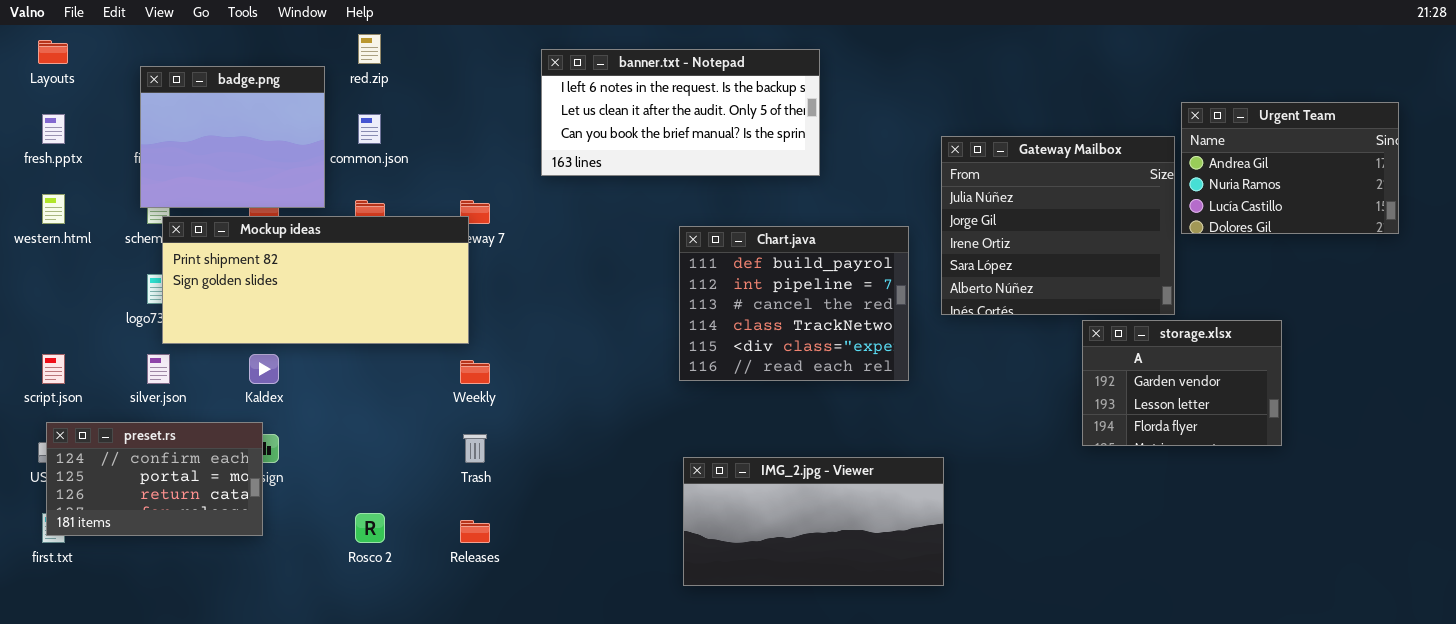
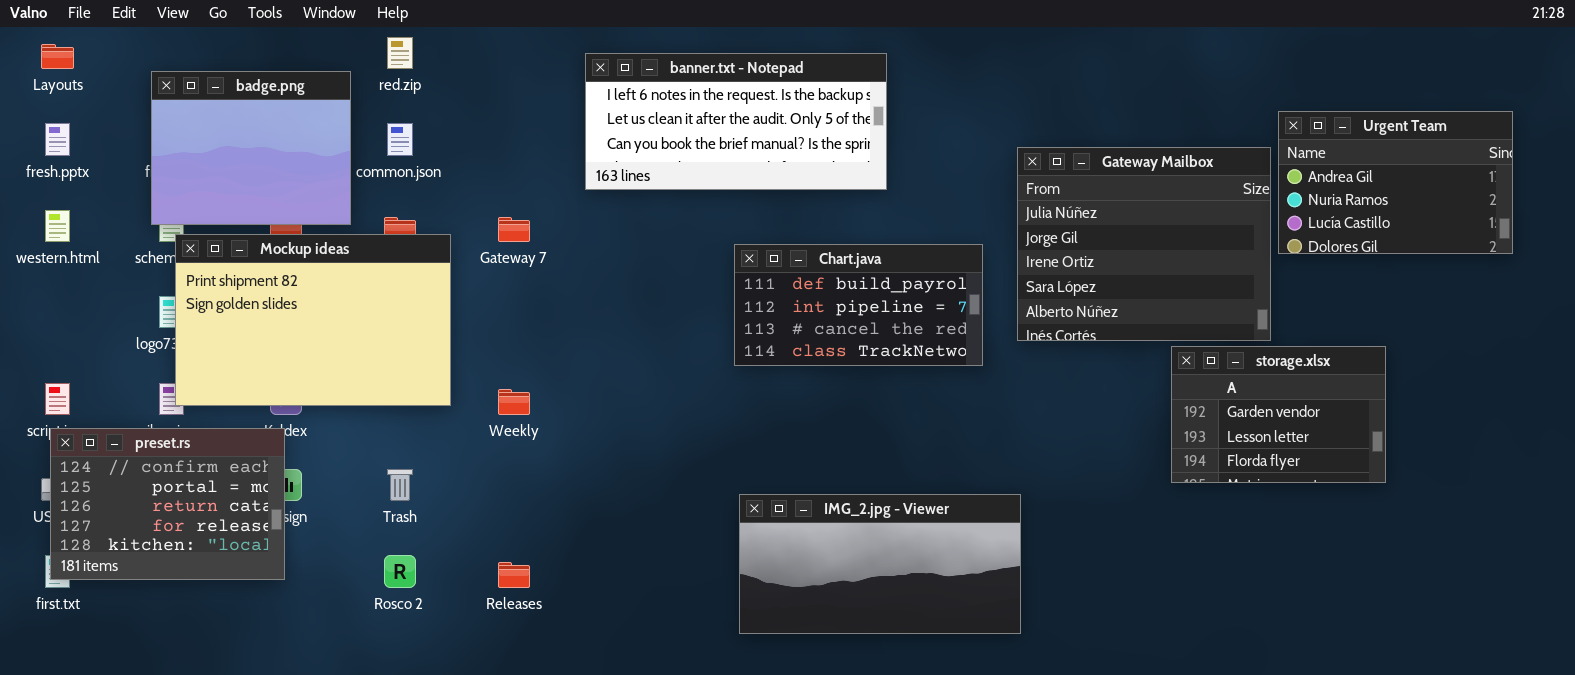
Mockup ideas: [162,216,469,344] -> [175,234,451,406], resized
Chart.java: [679,226,909,381] -> [734,244,983,366], resized
preset.rs: [46,422,263,536] -> [50,428,285,580], resized
Trash: [463,434,487,463] -> [387,469,413,501], moved

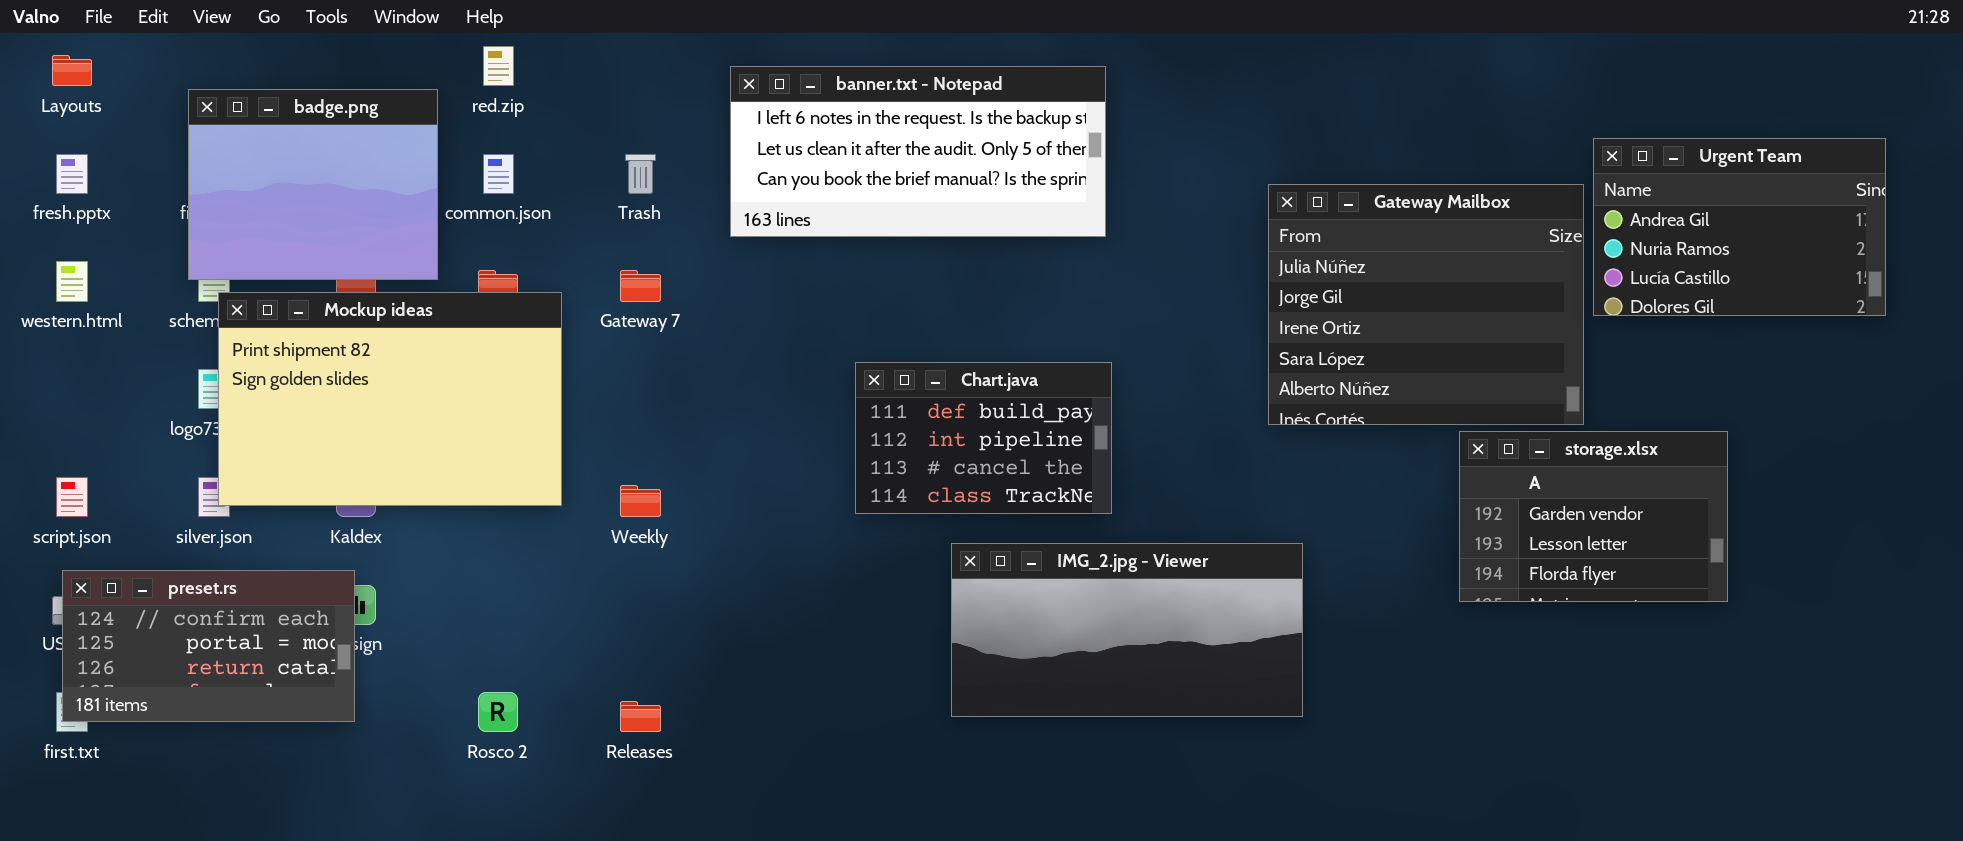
Chart.java: [734,244,983,366] -> [855,362,1112,514], moved, resized
preset.rs: [50,428,285,580] -> [62,570,355,722], resized
Trash: [387,469,413,501] -> [625,154,656,194], moved
IMG_2.jpg - Viewer: [739,494,1021,634] -> [951,543,1303,717], moved

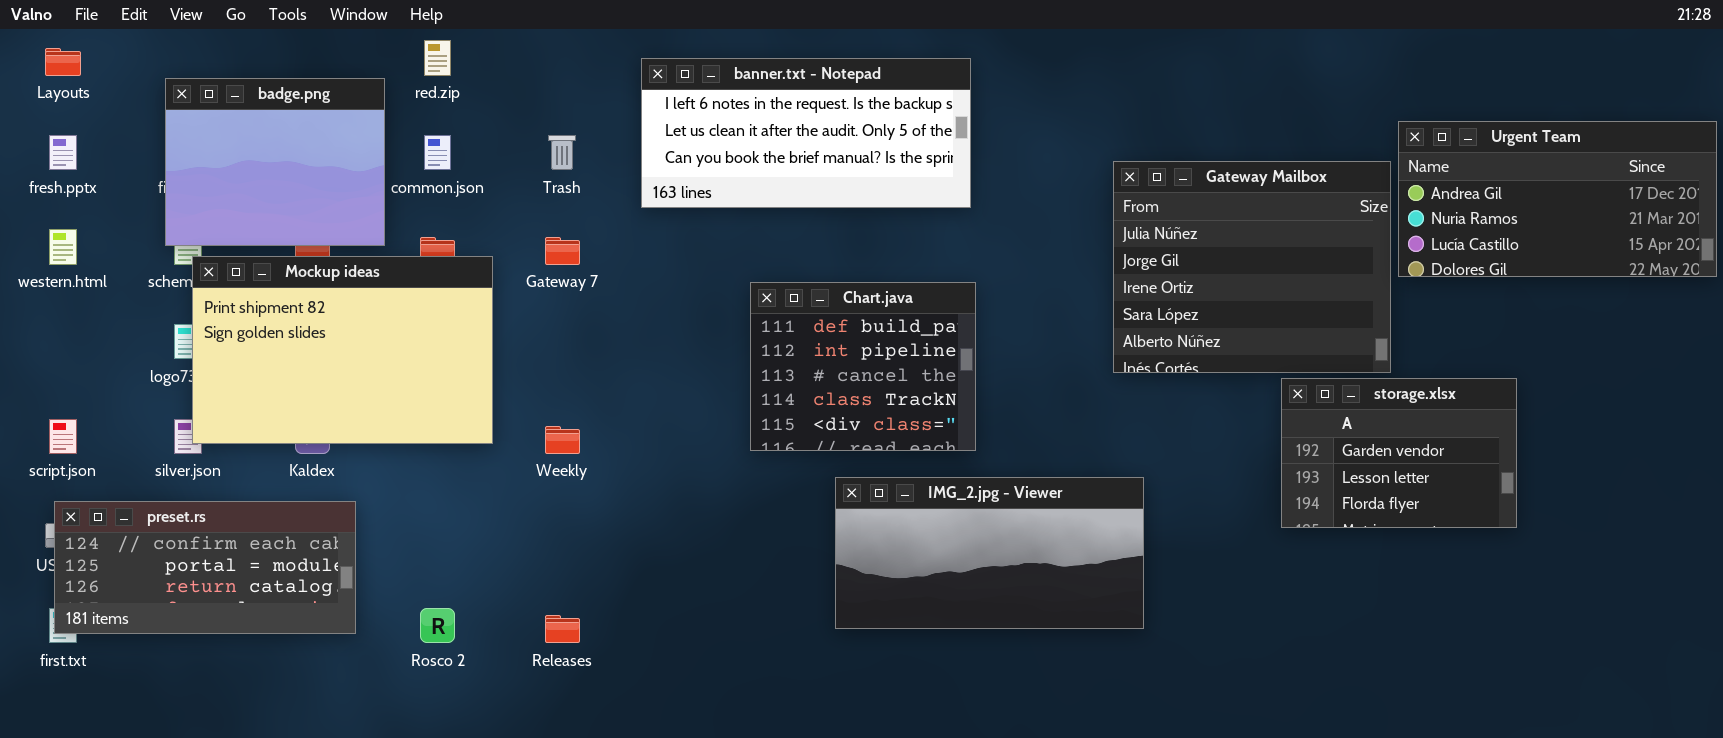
Urgent Team: [1593,138,1886,316] -> [1398,121,1717,277], resized
Chart.java: [855,362,1112,514] -> [750,282,976,451], resized
preset.rs: [62,570,355,722] -> [54,501,356,634], resized

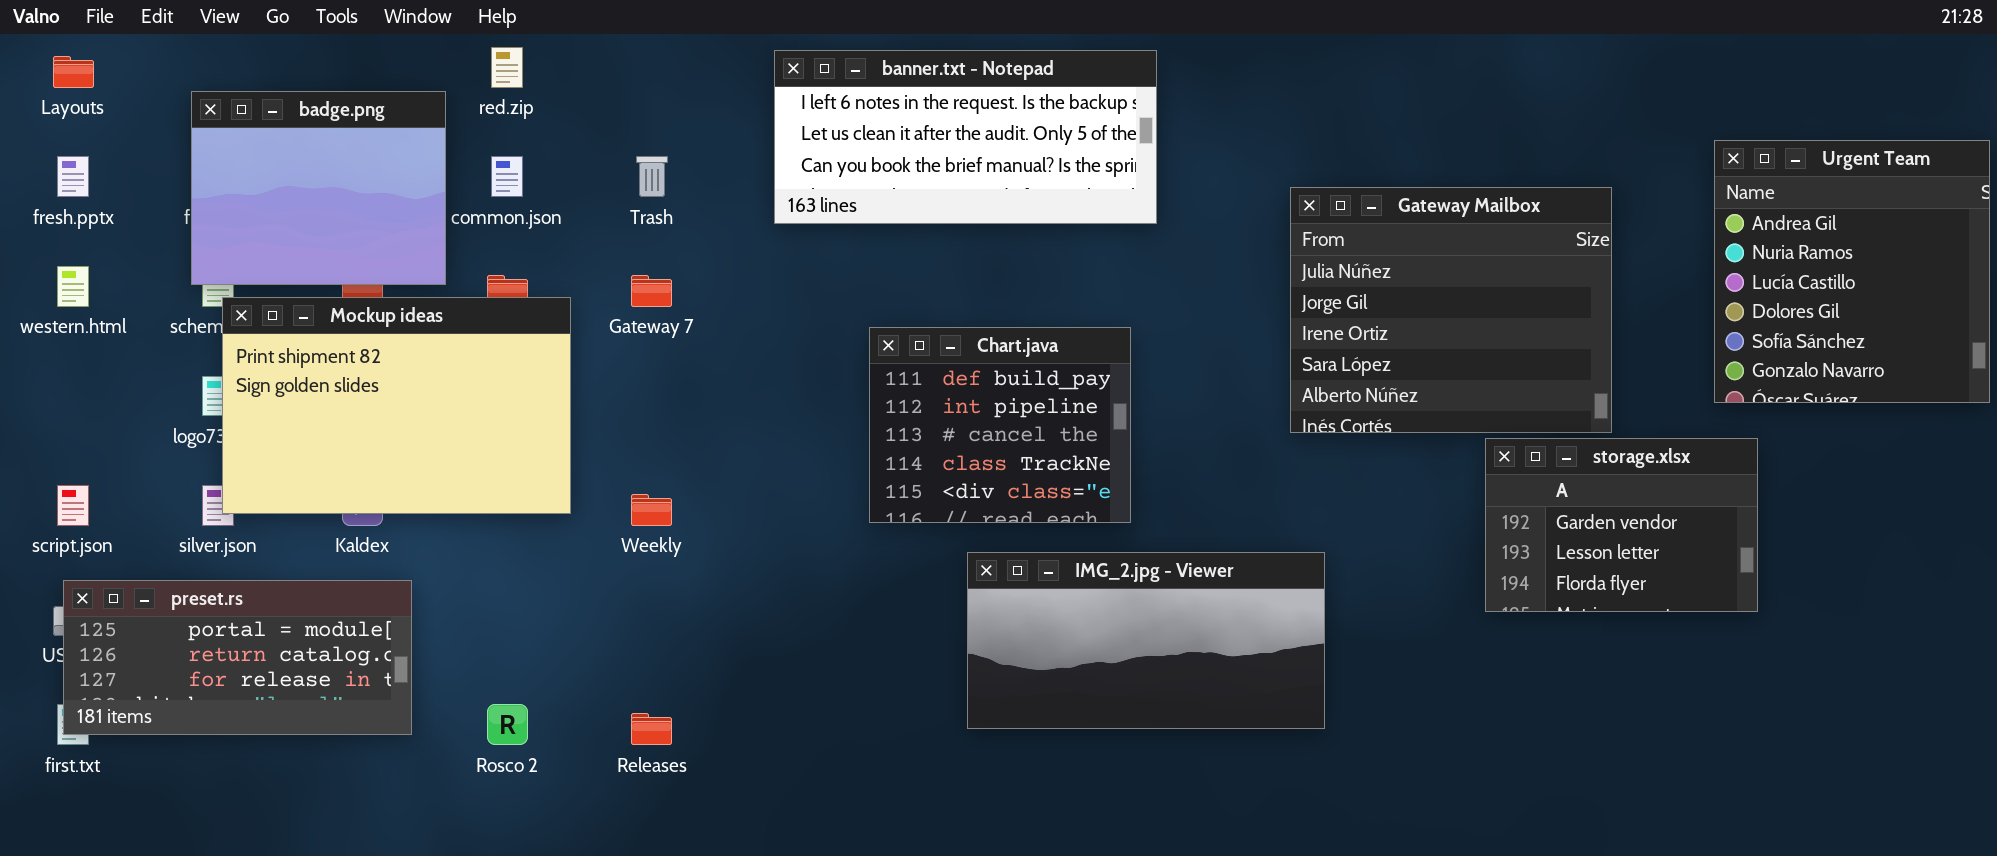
banner.txt - Notepad: [641,58,971,208] -> [774,50,1157,224], moved
Urgent Team: [1398,121,1717,277] -> [1714,140,1990,403], resized
preset.rs: [54,501,356,634] -> [63,580,412,735], scrolled down 1 row

